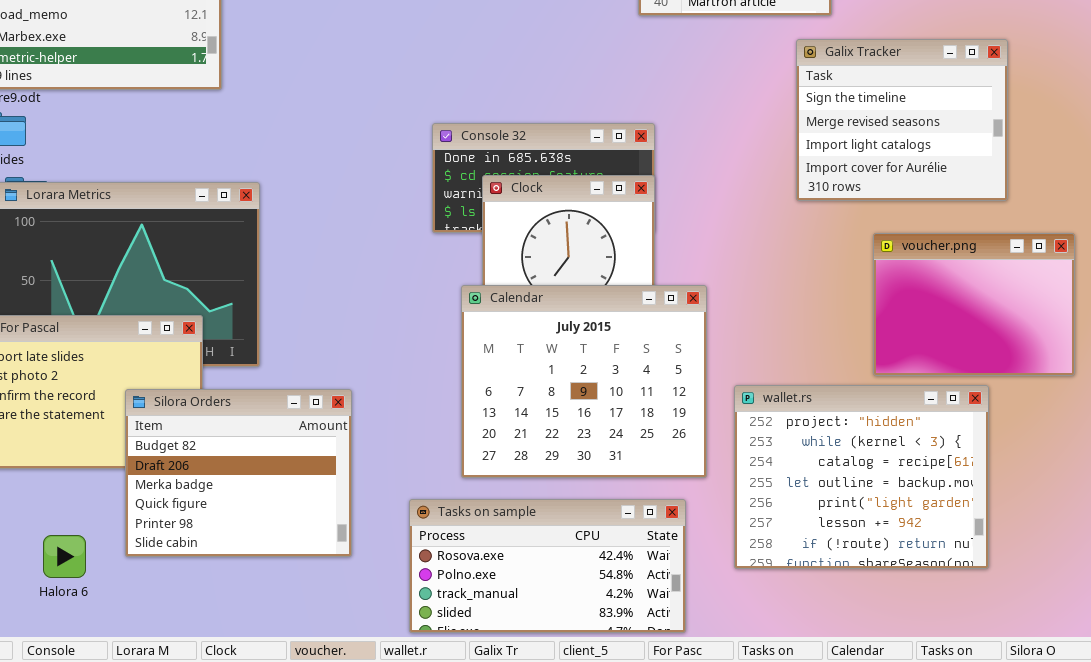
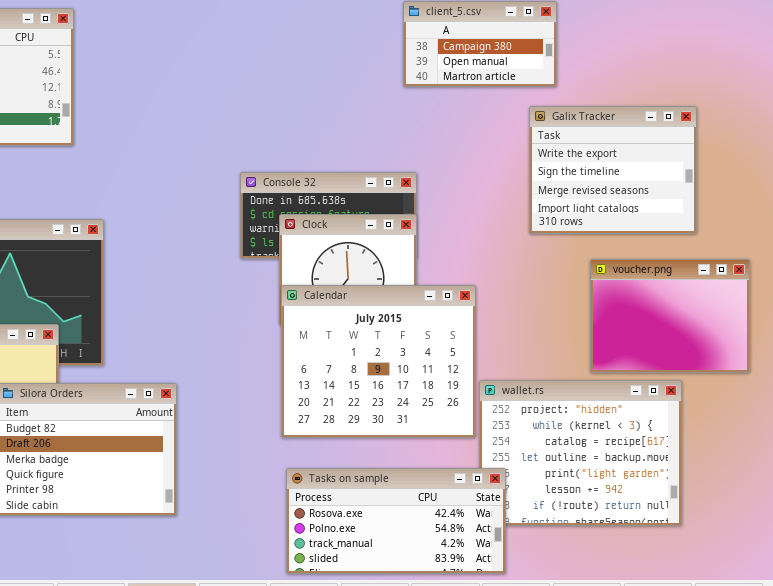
Galix Tracker: [796,39,1008,201] -> [529,106,697,234], scrolled up 1 row
Calendar: [461,285,707,478] -> [281,285,476,438], moved
Tasks on sample: [409,499,686,633] -> [286,468,506,574], moved

